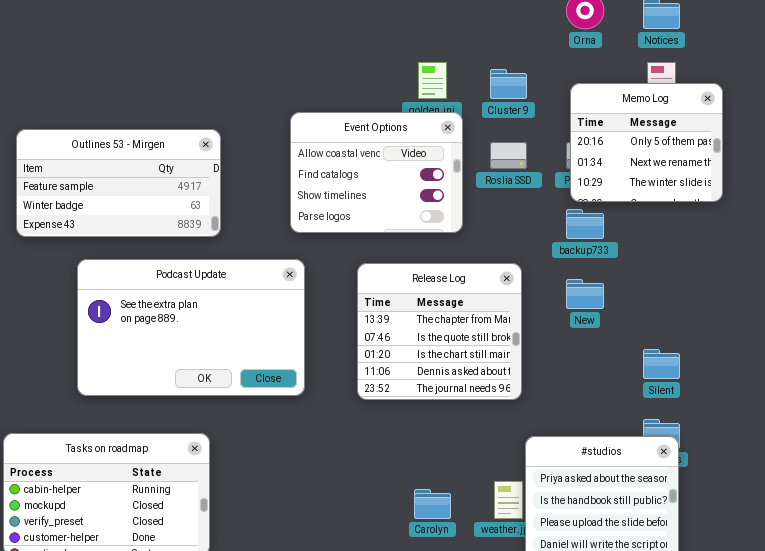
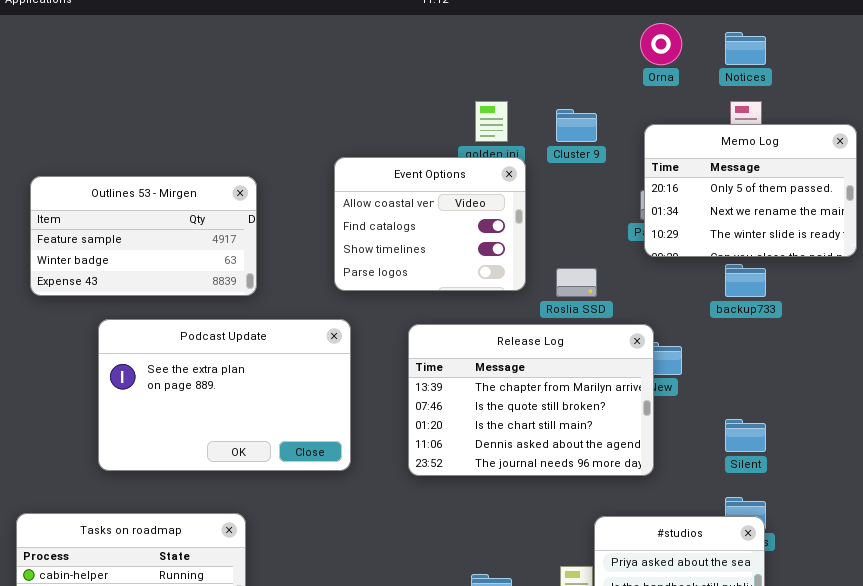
Memo Log: [570,83,723,202] -> [644,124,857,257], resized
Roslia SSD: [490,142,527,169] -> [556,268,597,297], moved
backup733: [566,209,604,239] -> [725,264,766,297], moved
Release Log: [357,263,522,400] -> [408,324,654,476], resized

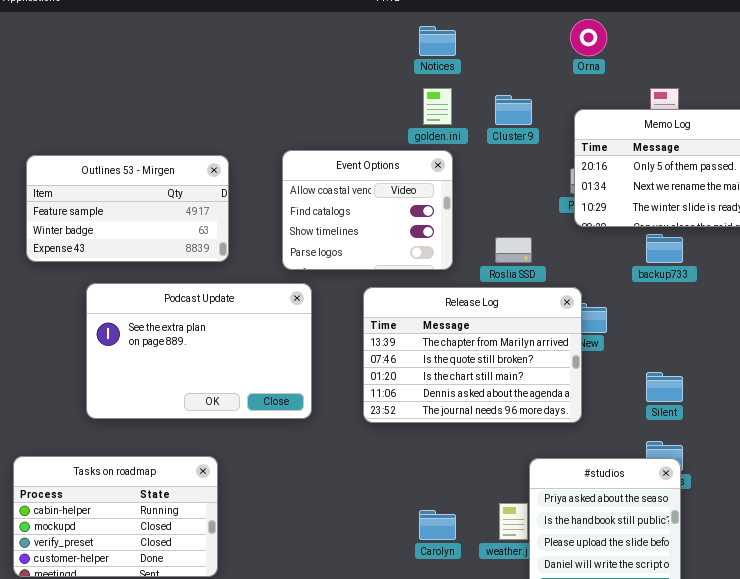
Notices: [725,32,766,65] -> [419,26,456,56], moved
Event Options: [334,157,526,291] -> [282,150,453,270], moved

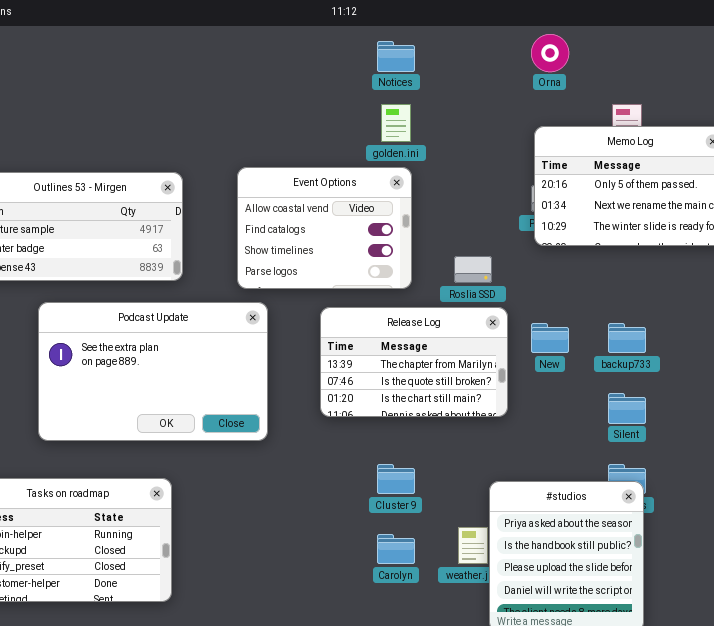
Cluster 9: [495,95,532,125] -> [377,464,415,494], moved
backup733: [646,234,683,263] -> [608,323,646,353], moved
Release Log: [363,287,582,423] -> [320,307,508,417], resized

